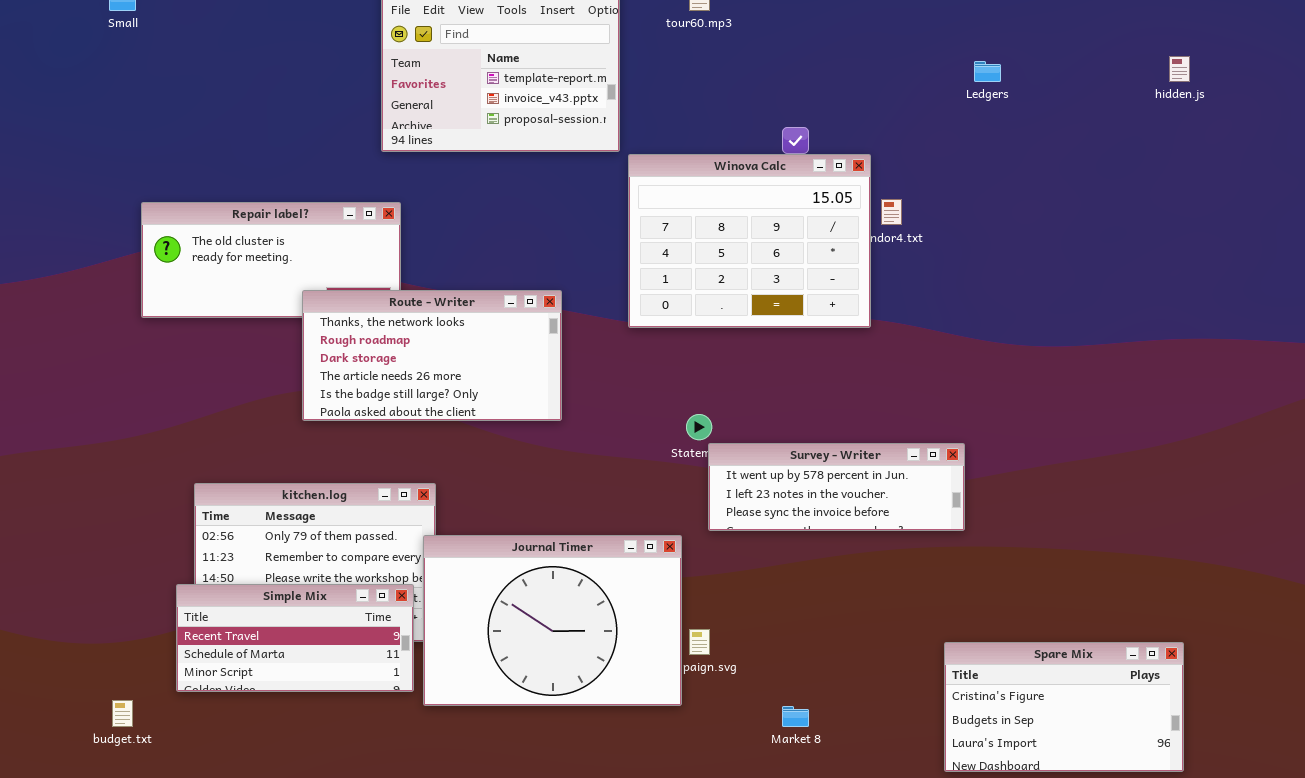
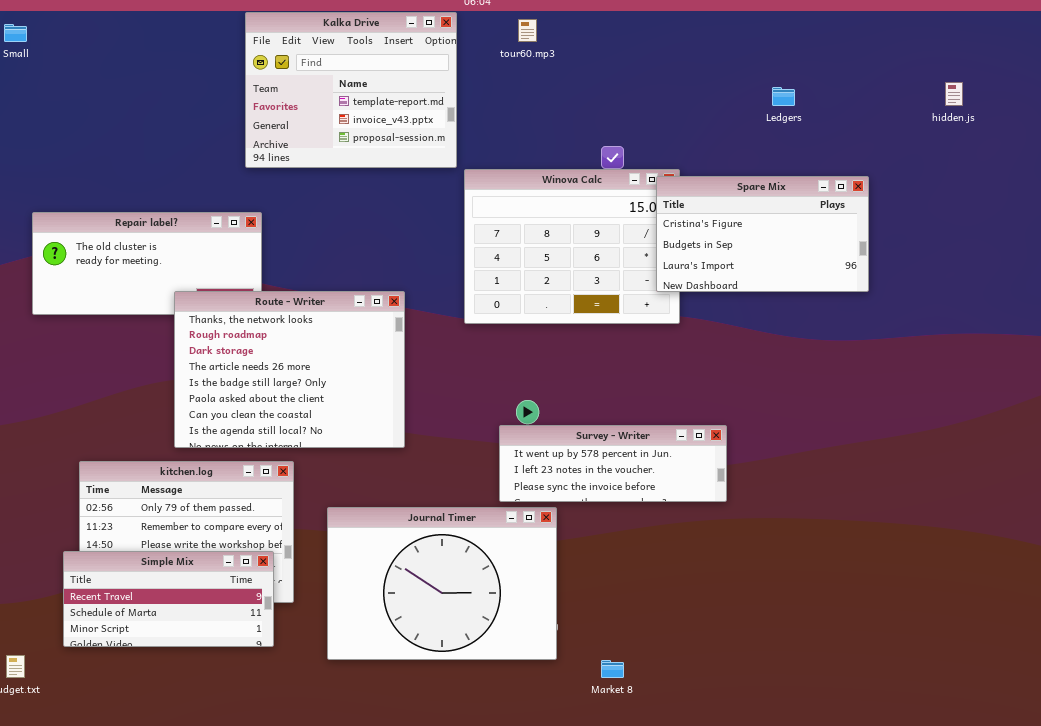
Route - Writer: [302,290,562,421] -> [174,291,405,448], resized
Survey - Writer: [708,443,965,531] -> [499,425,727,502], moved
Journal Timer: [423,535,682,706] -> [327,507,557,660], moved
Spare Mix: [944,642,1184,772] -> [656,176,869,292], moved

